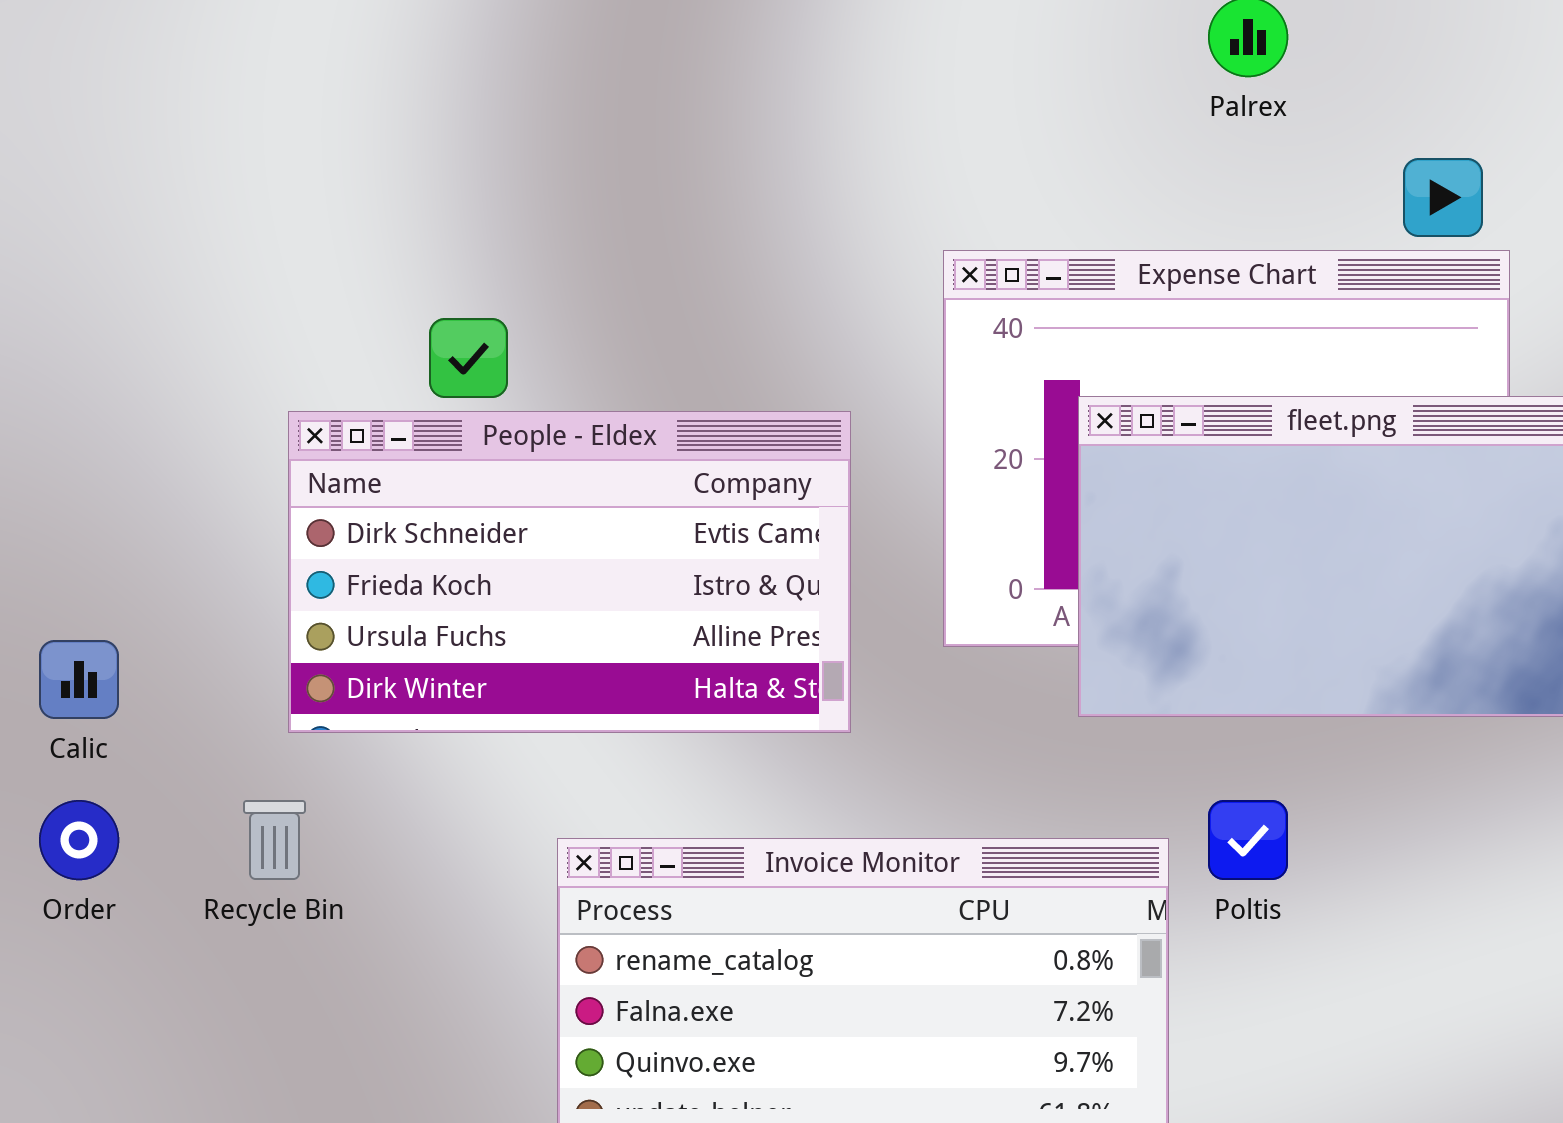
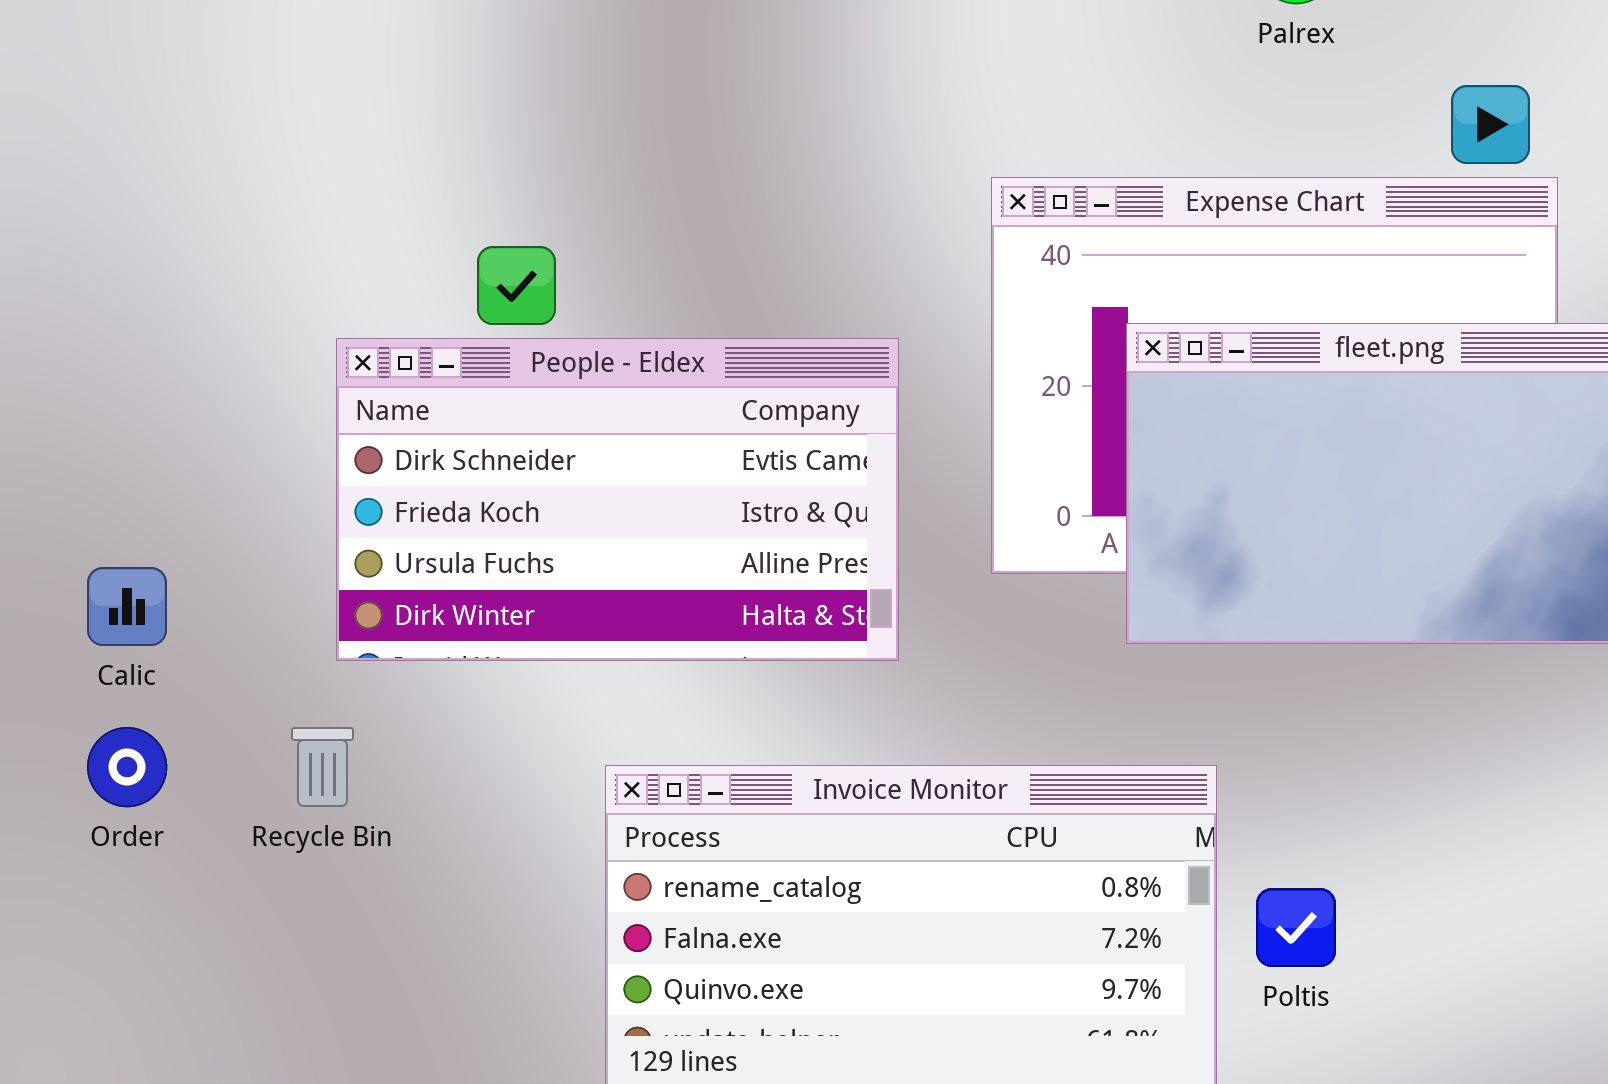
Poltis: [1208,800,1288,880] -> [1256,888,1336,967], moved

